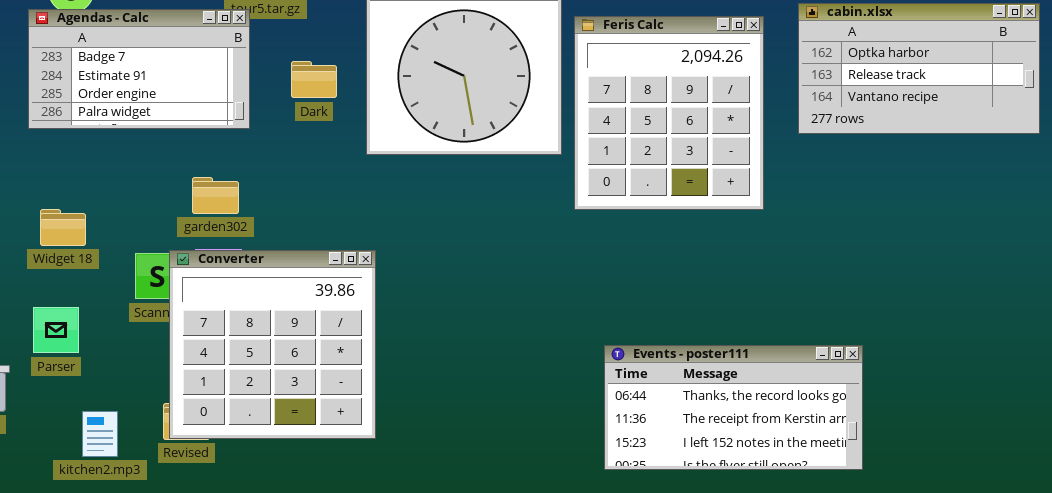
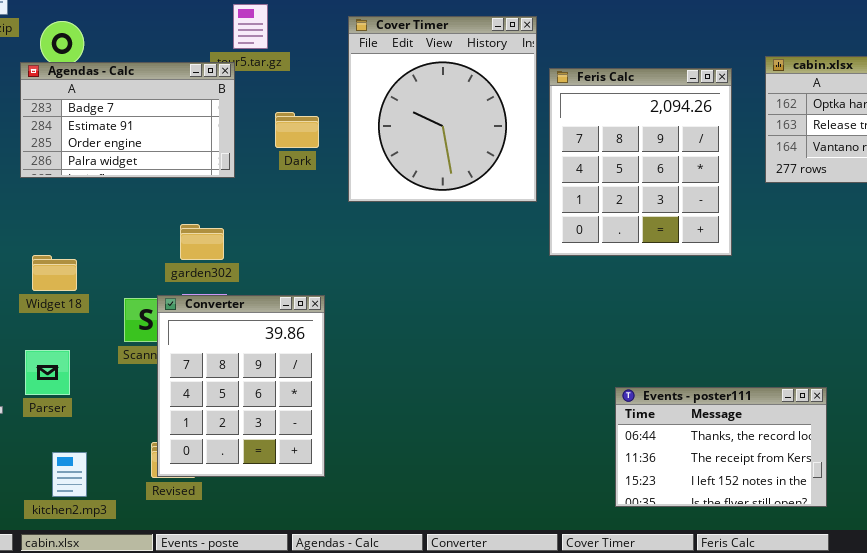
Converter: [169,250,376,439] -> [157,295,325,477], resized
Events - poster111: [604,345,863,470] -> [615,387,827,507], resized
kitchen2.mp3: [82,411,118,457] -> [52,452,87,497], moved

